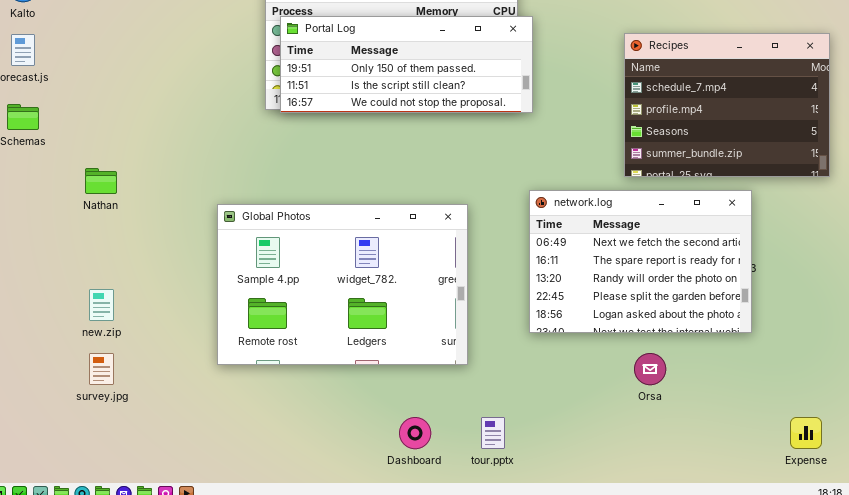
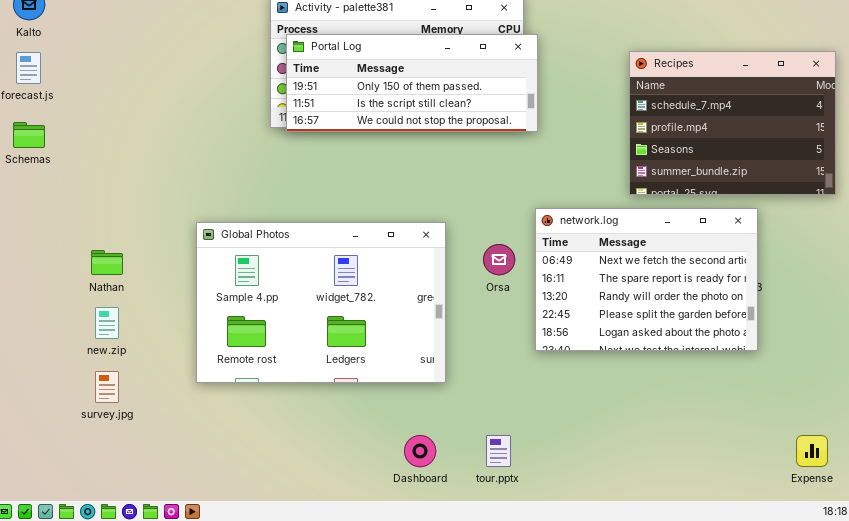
Nathan: [85,168,117,194] -> [91,250,123,275], moved
Global Photos: [217,204,468,365] -> [196,222,446,383], moved
Orsa: [634,353,666,385] -> [483,244,515,275], moved

